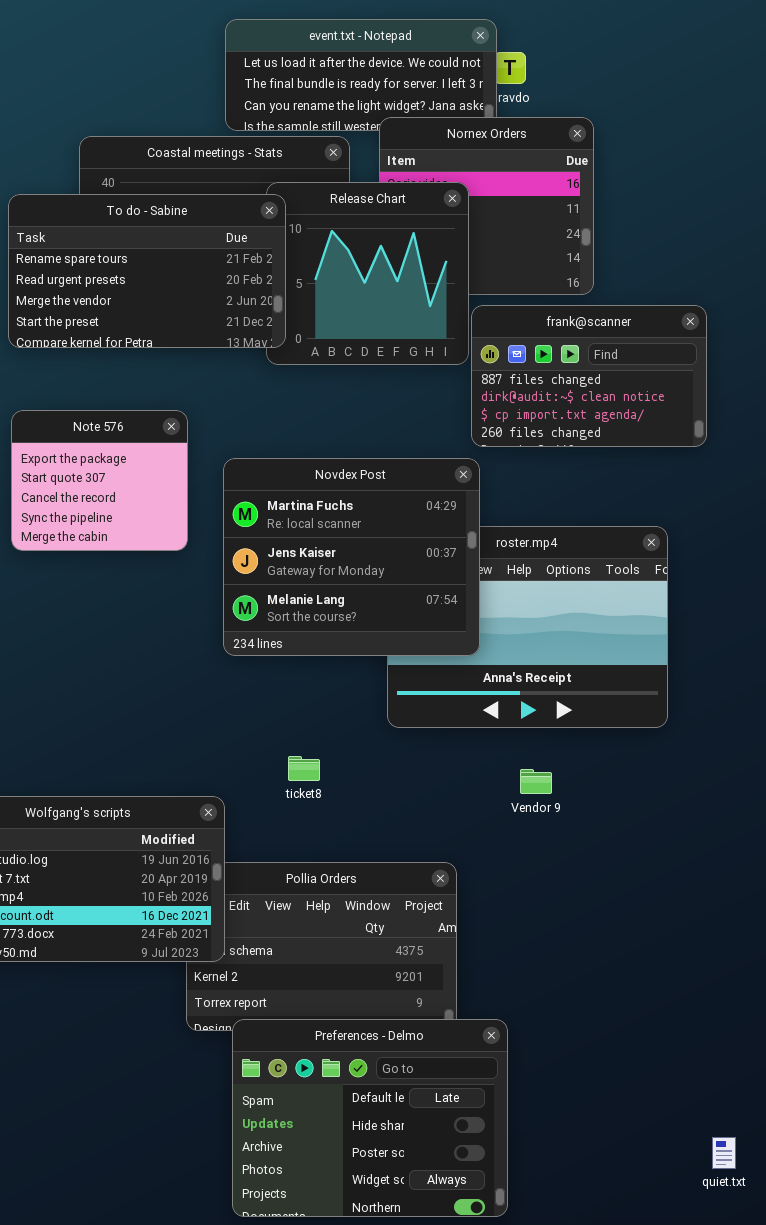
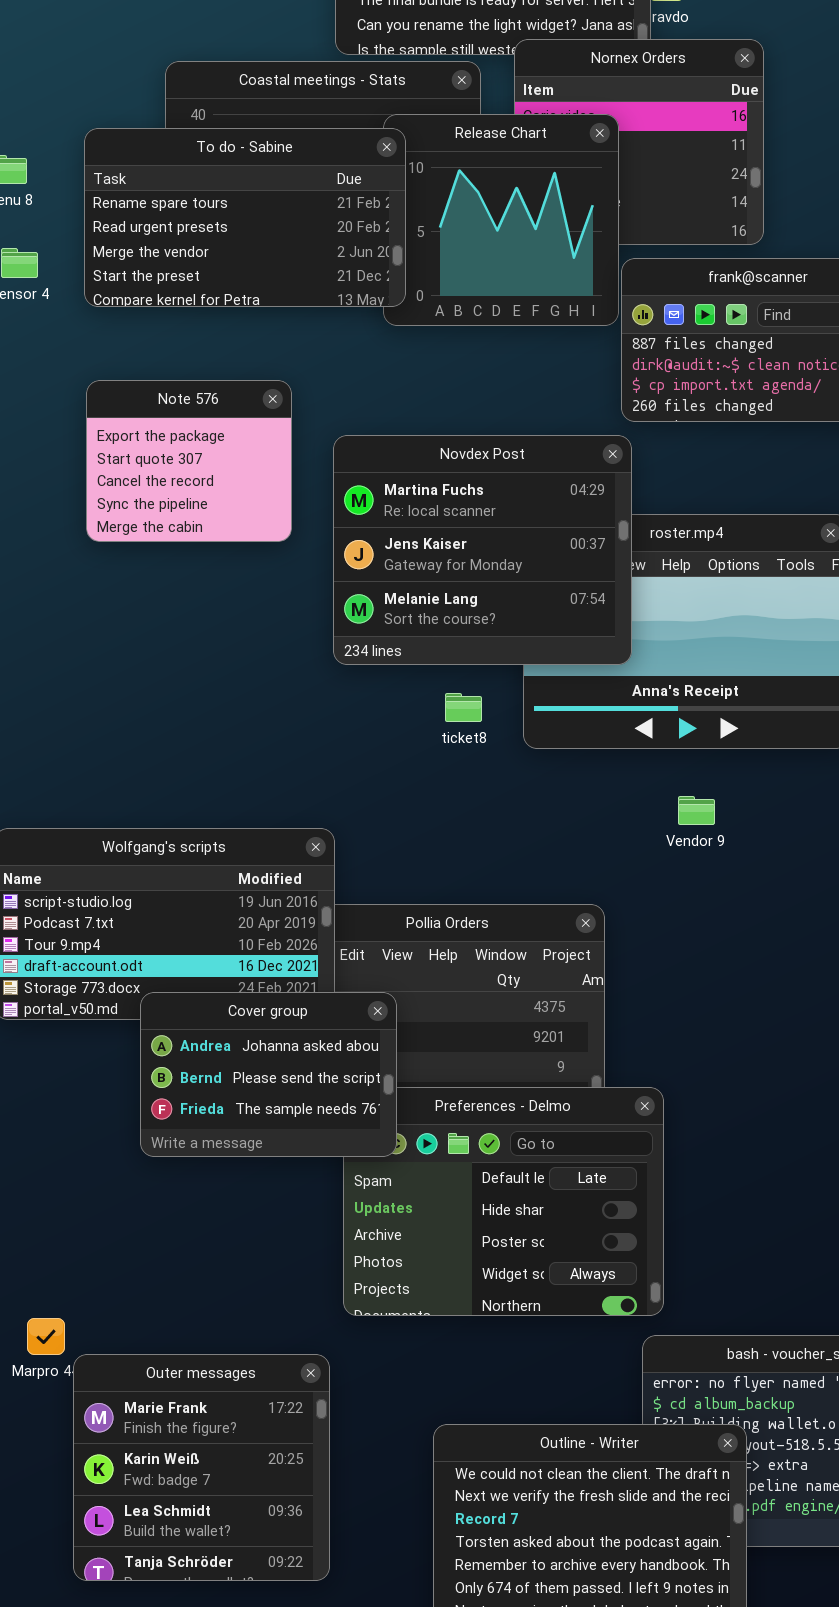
ticket8: [288,756,320,781] -> [445,693,482,722], moved
Cover group: none -> [140,992,397,1157], opened

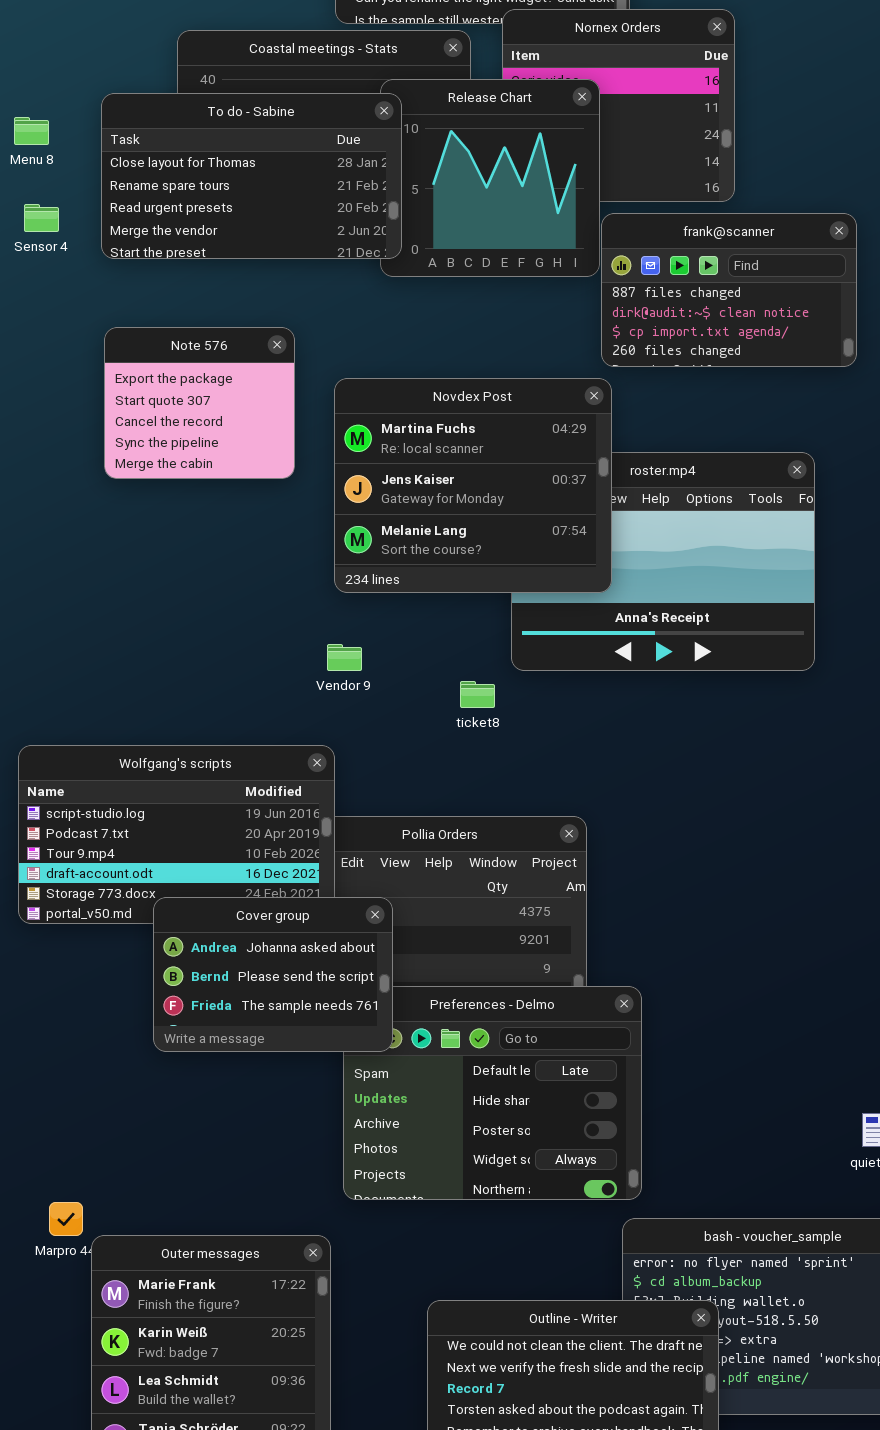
To do - Sabine: [84,128,406,307] -> [101,93,402,259], scrolled up 1 row
ticket8: [445,693,482,722] -> [460,681,495,708], moved
Vendor 9: [678,796,715,825] -> [327,644,362,671], moved

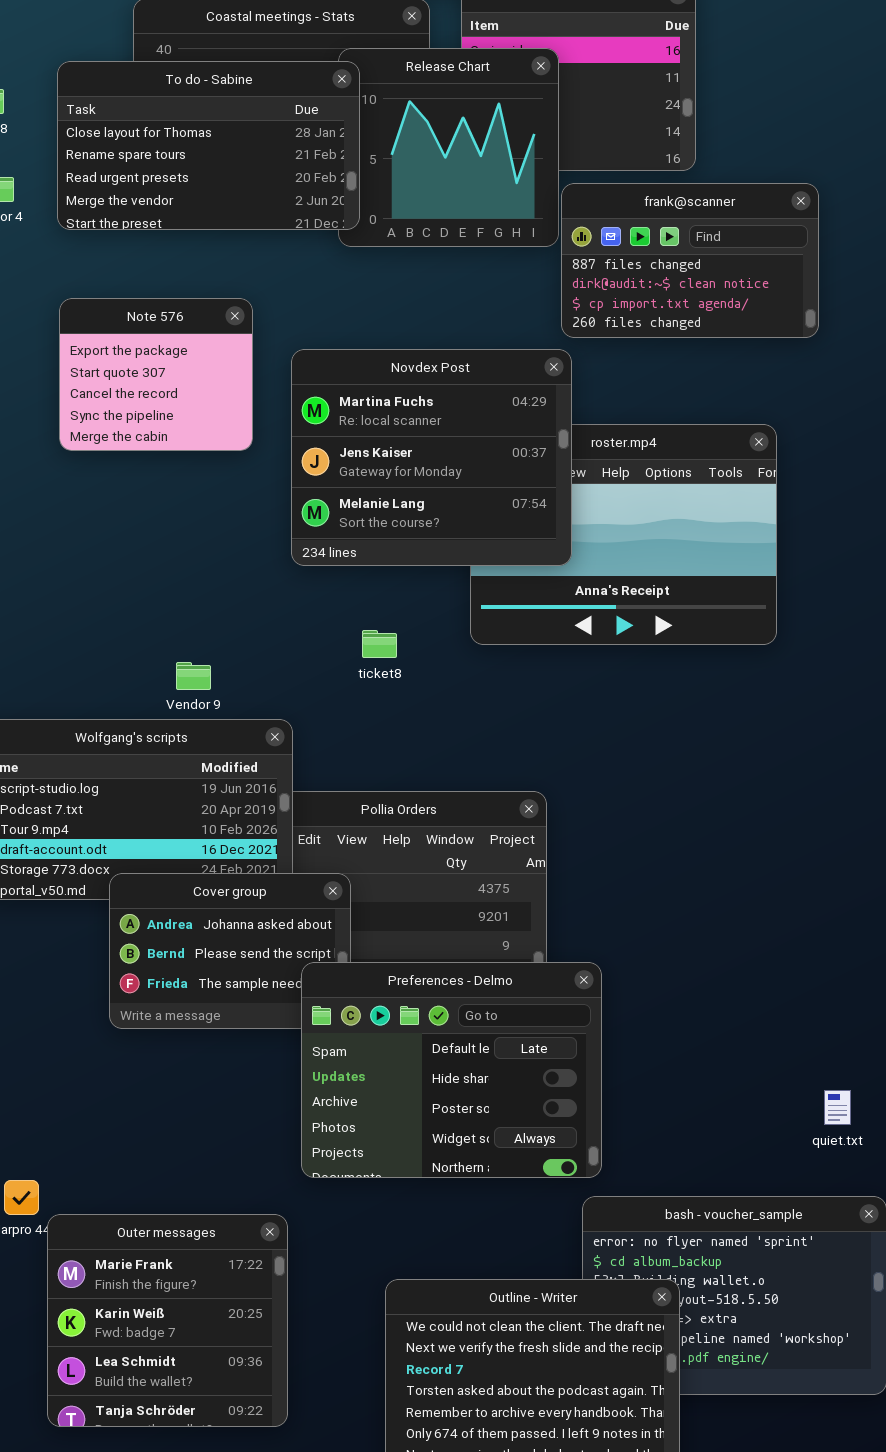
Vendor 9: [327,644,362,671] -> [176,662,211,690], moved
ticket8: [460,681,495,708] -> [362,630,397,658], moved
Preferences - Delmo: [343,986,642,1200] -> [301,962,602,1178], raised

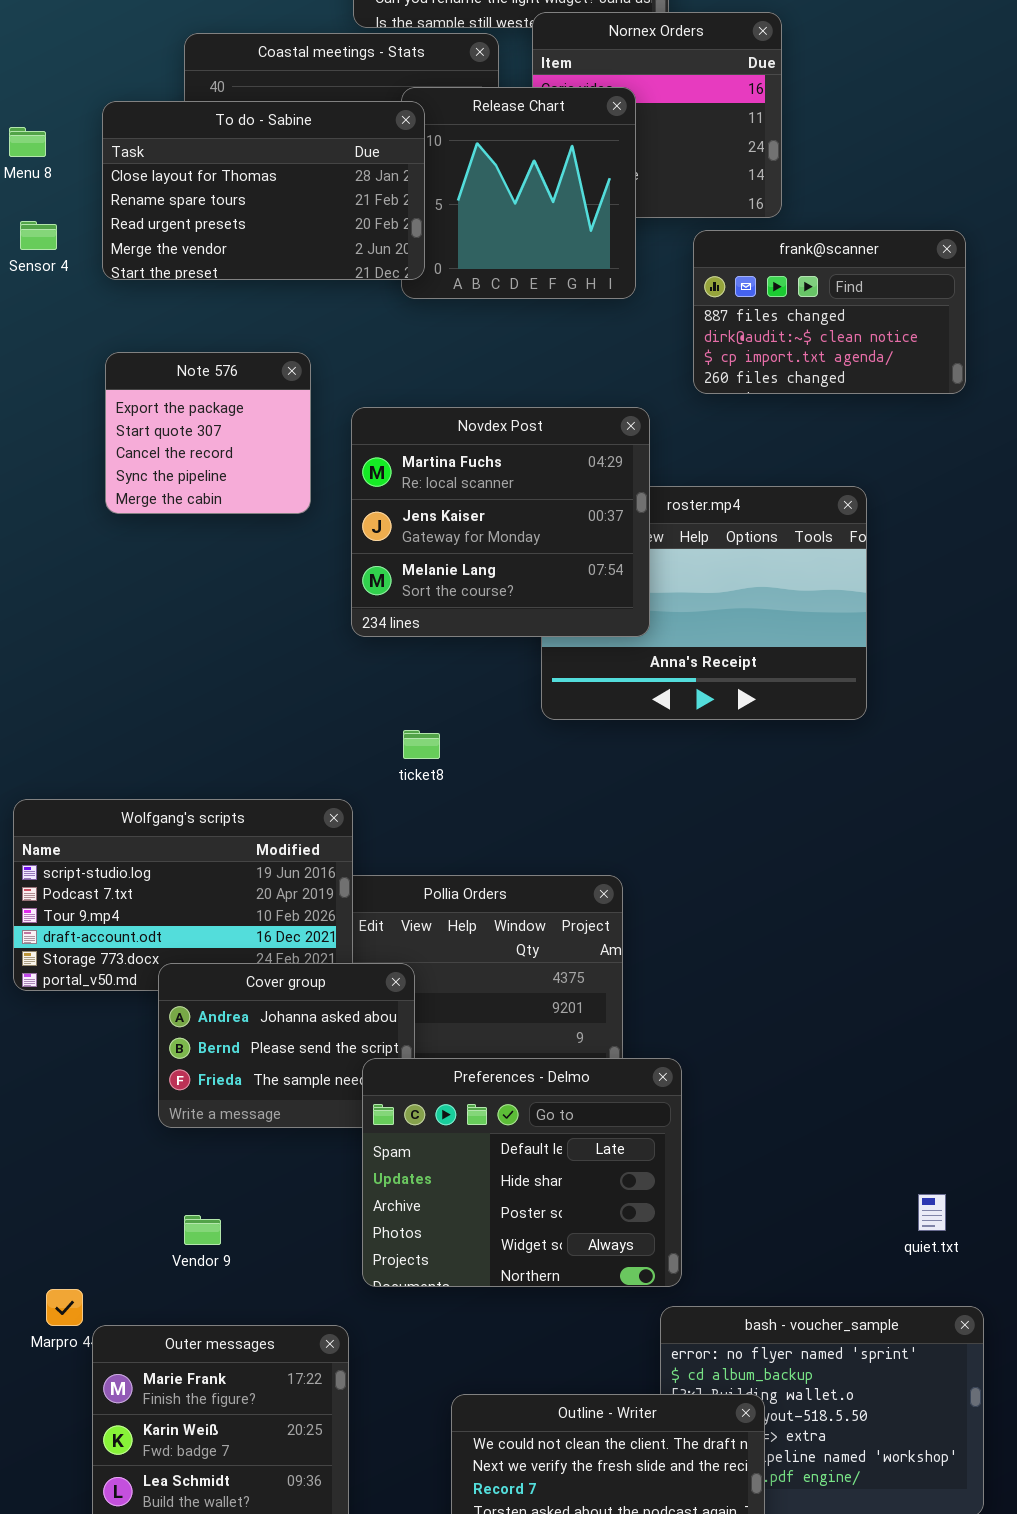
frank@scanner: [561,183,819,338] -> [693,230,966,394], moved
ticket8: [362,630,397,658] -> [403,730,440,759], moved
Vendor 9: [176,662,211,690] -> [184,1215,221,1245], moved

